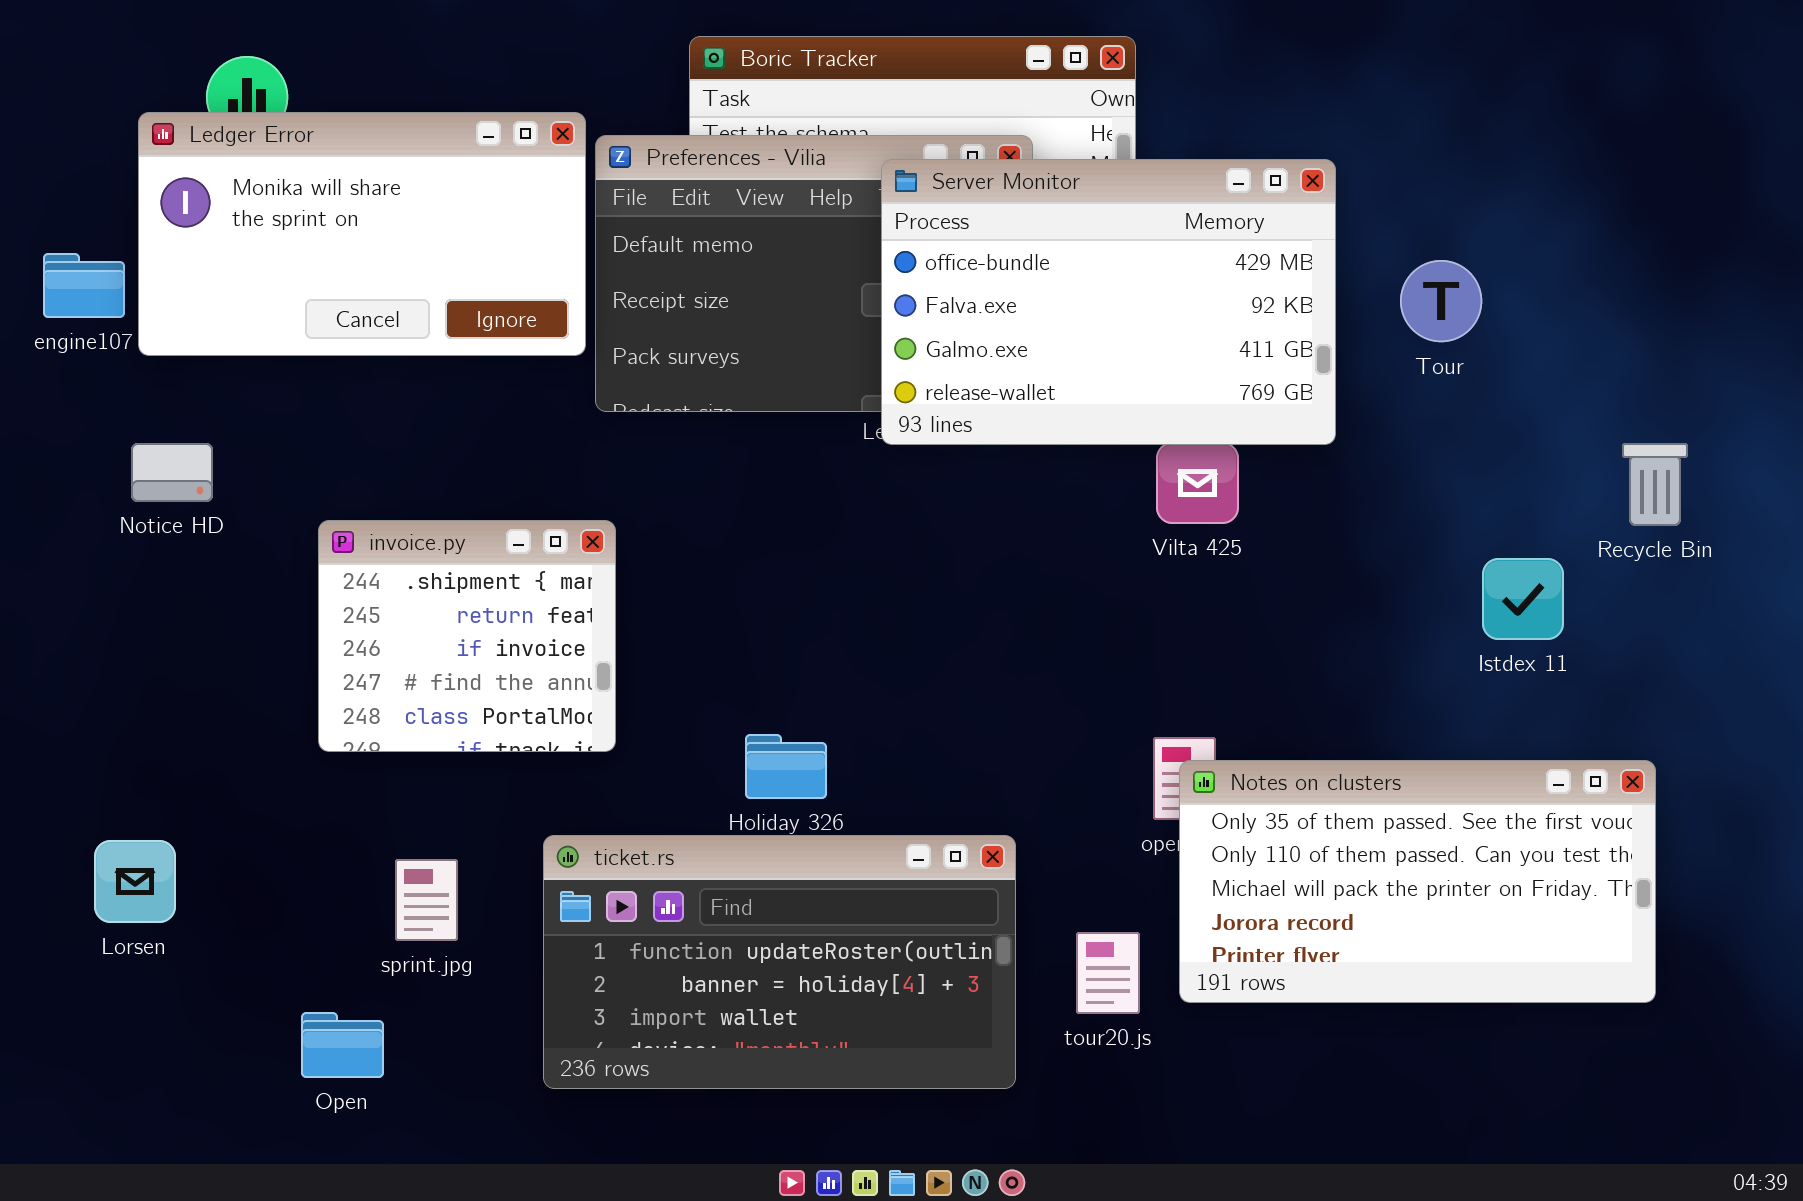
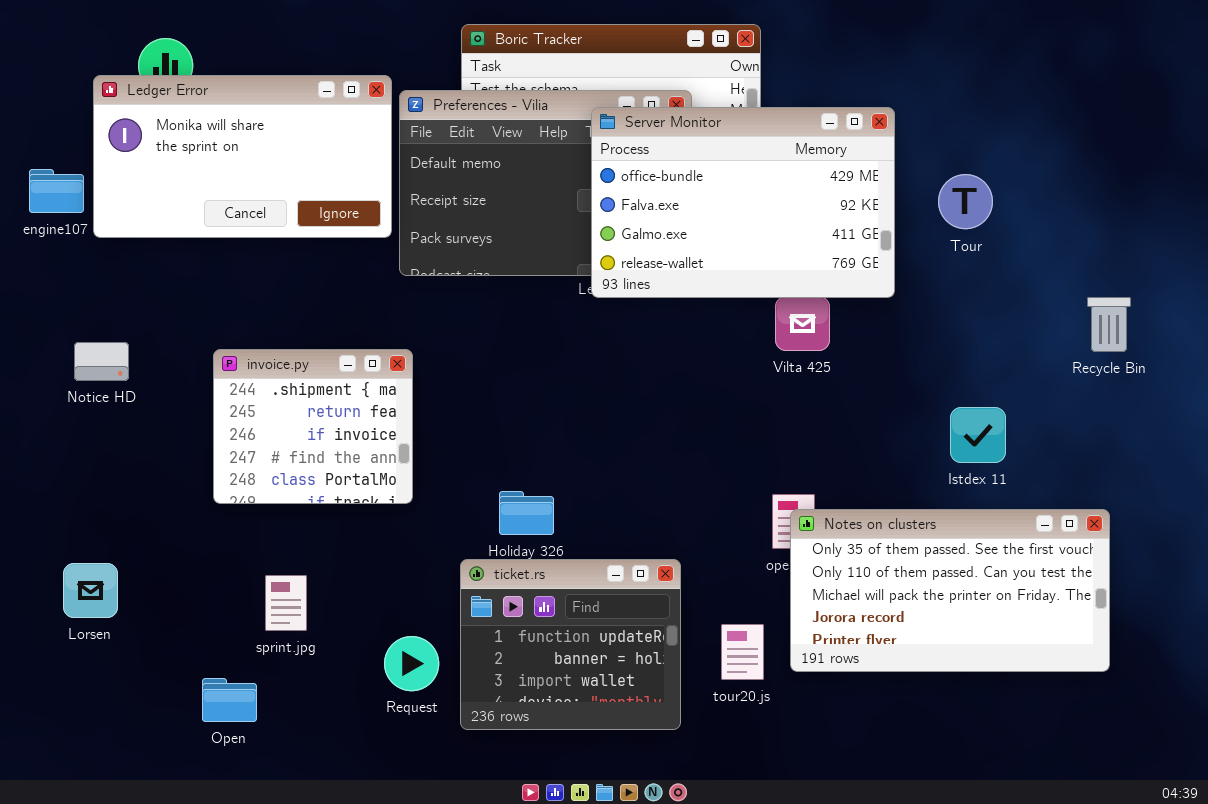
Notice HD: [131,443,213,502] -> [74,342,129,381], moved
Istdex 11: [1482,558,1564,640] -> [950,407,1006,463], moved
ticket.rs: [543,835,1016,1089] -> [460,559,681,730], resized

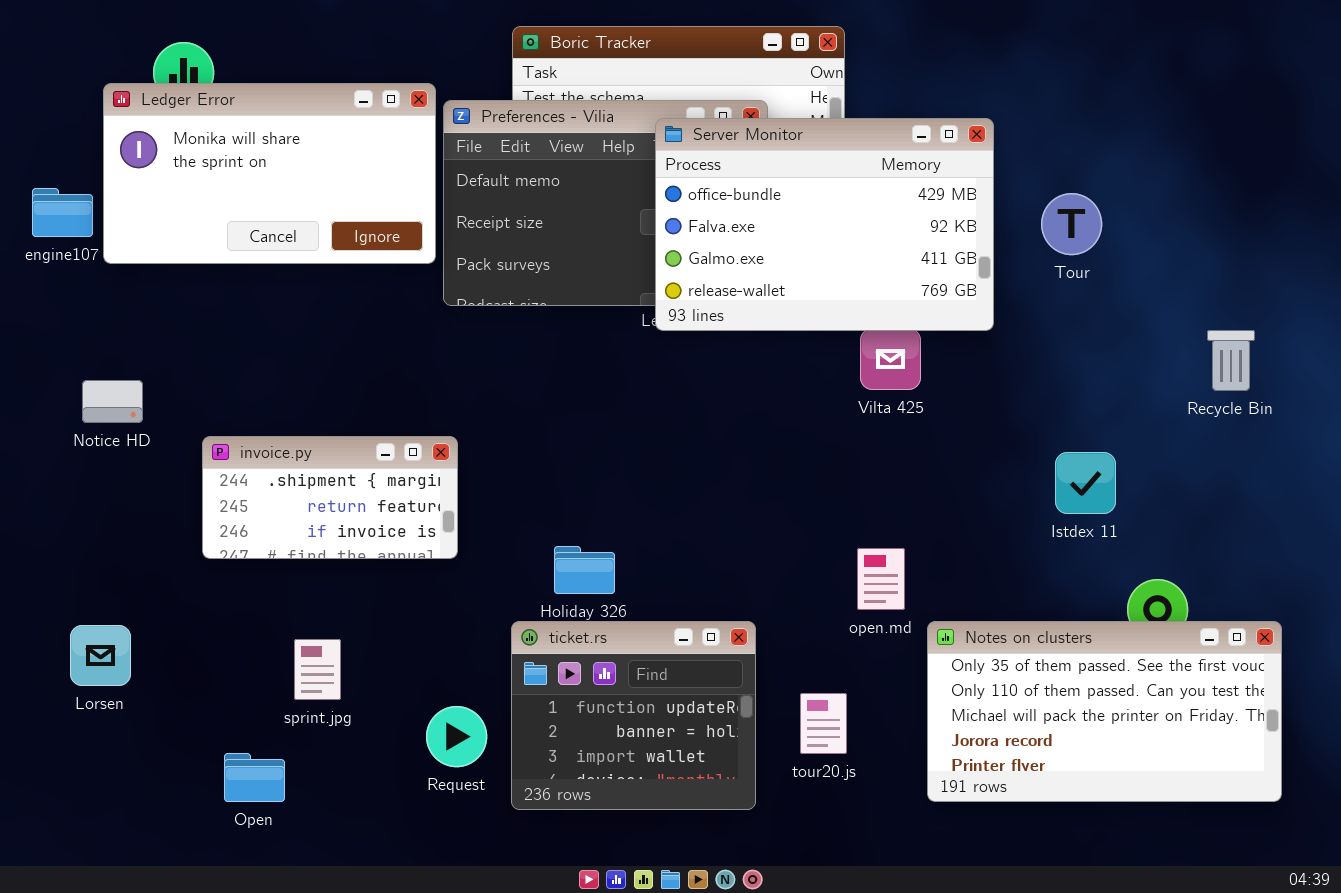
invoice.py: [213,349,413,504] -> [202,436,458,559], resized
Notes on clusters: [790,509,1110,672] -> [927,621,1282,802], moved

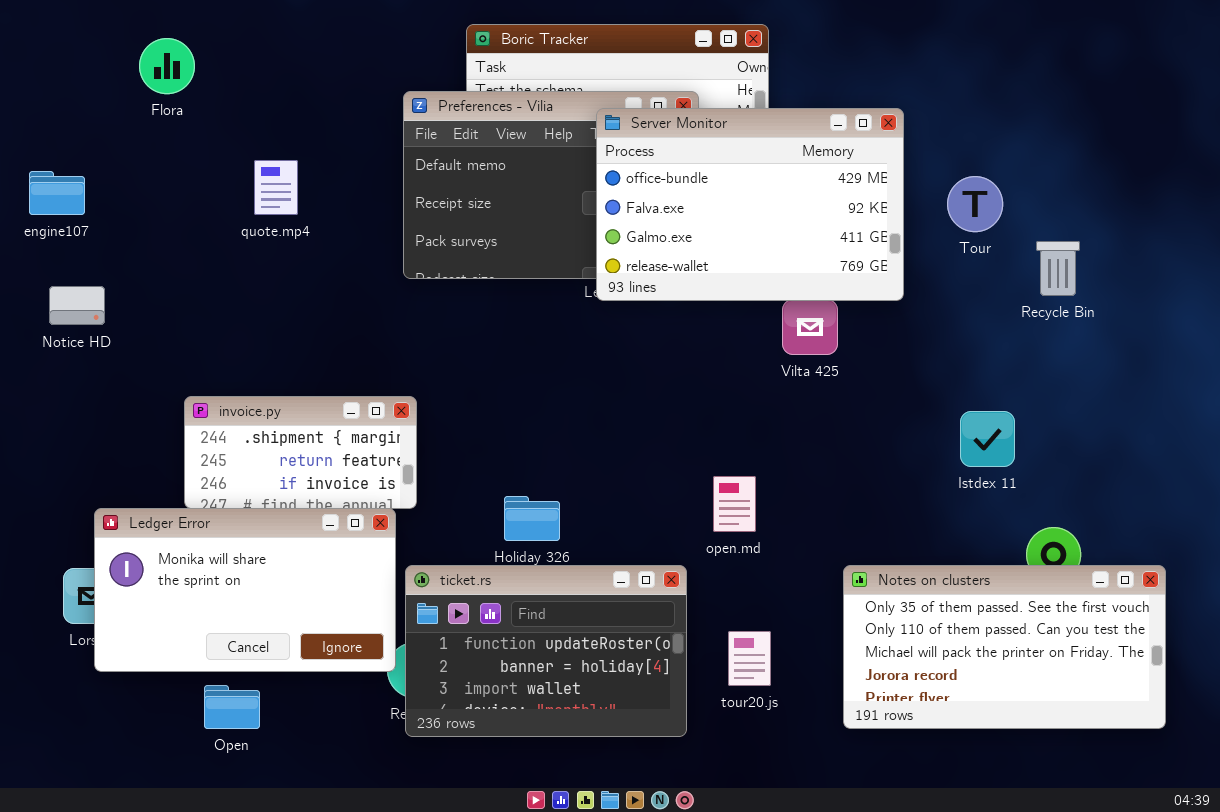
Ledger Error: [103,83,436,264] -> [94,508,396,672], moved
Recycle Bin: [1207,330,1255,391] -> [1036,241,1080,296], moved
Notice HD: [82,380,143,423] -> [49,286,105,325], moved
open.md: [857,548,905,610] -> [713,476,756,532], moved
ticket.rs: [511,621,756,810] -> [405,565,687,737], resized

